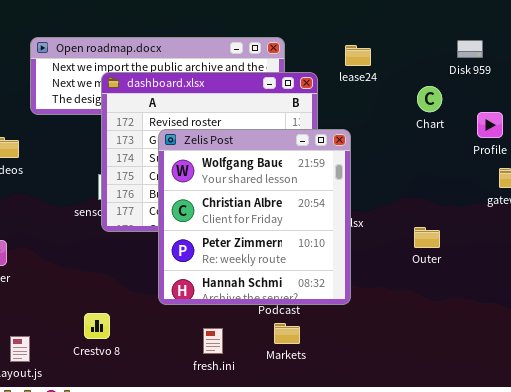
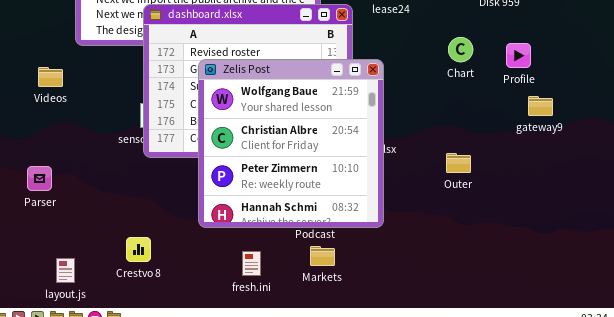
Chart: [417,86,442,112] -> [448,37,473,62], moved

